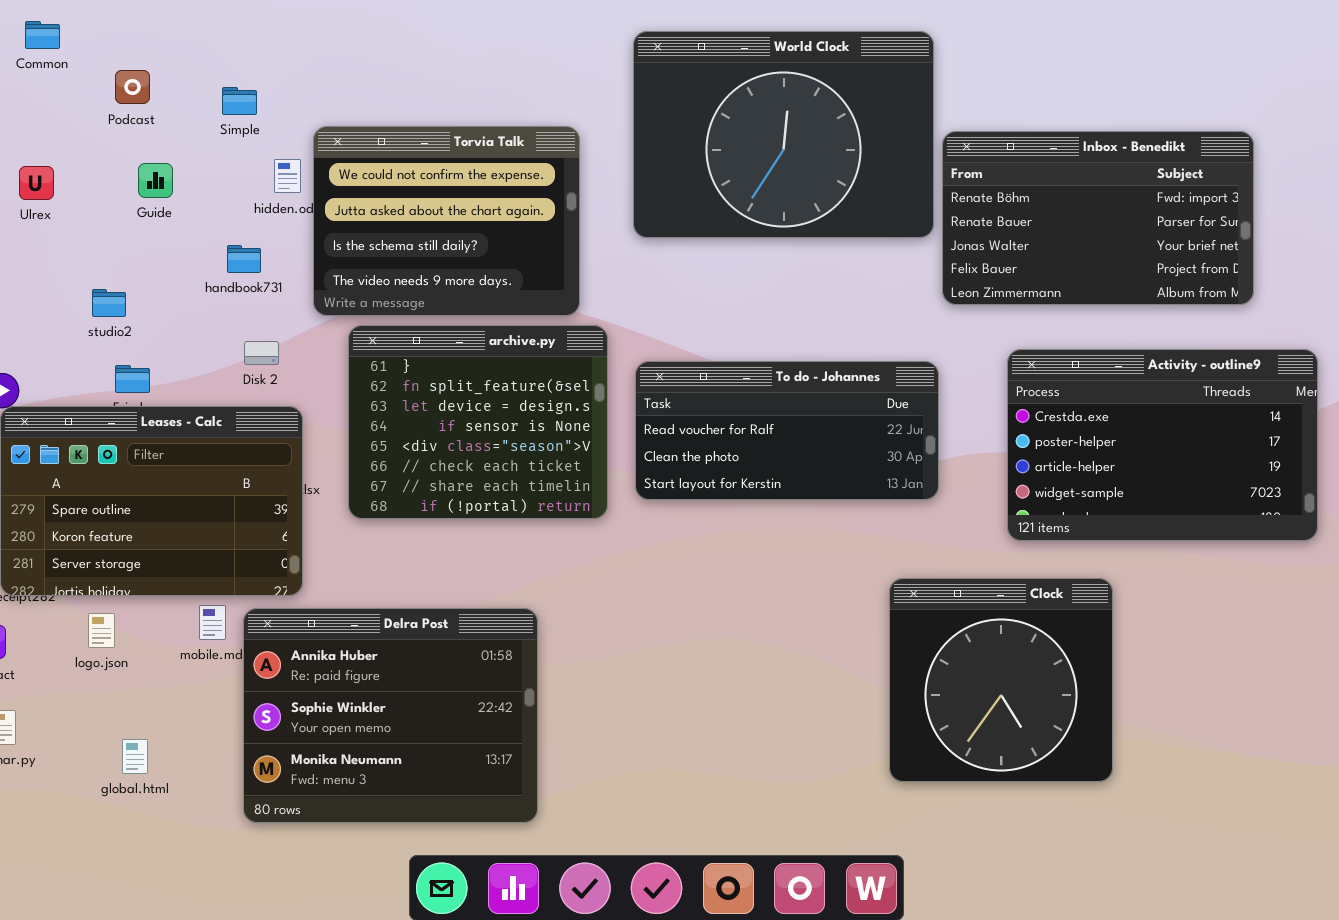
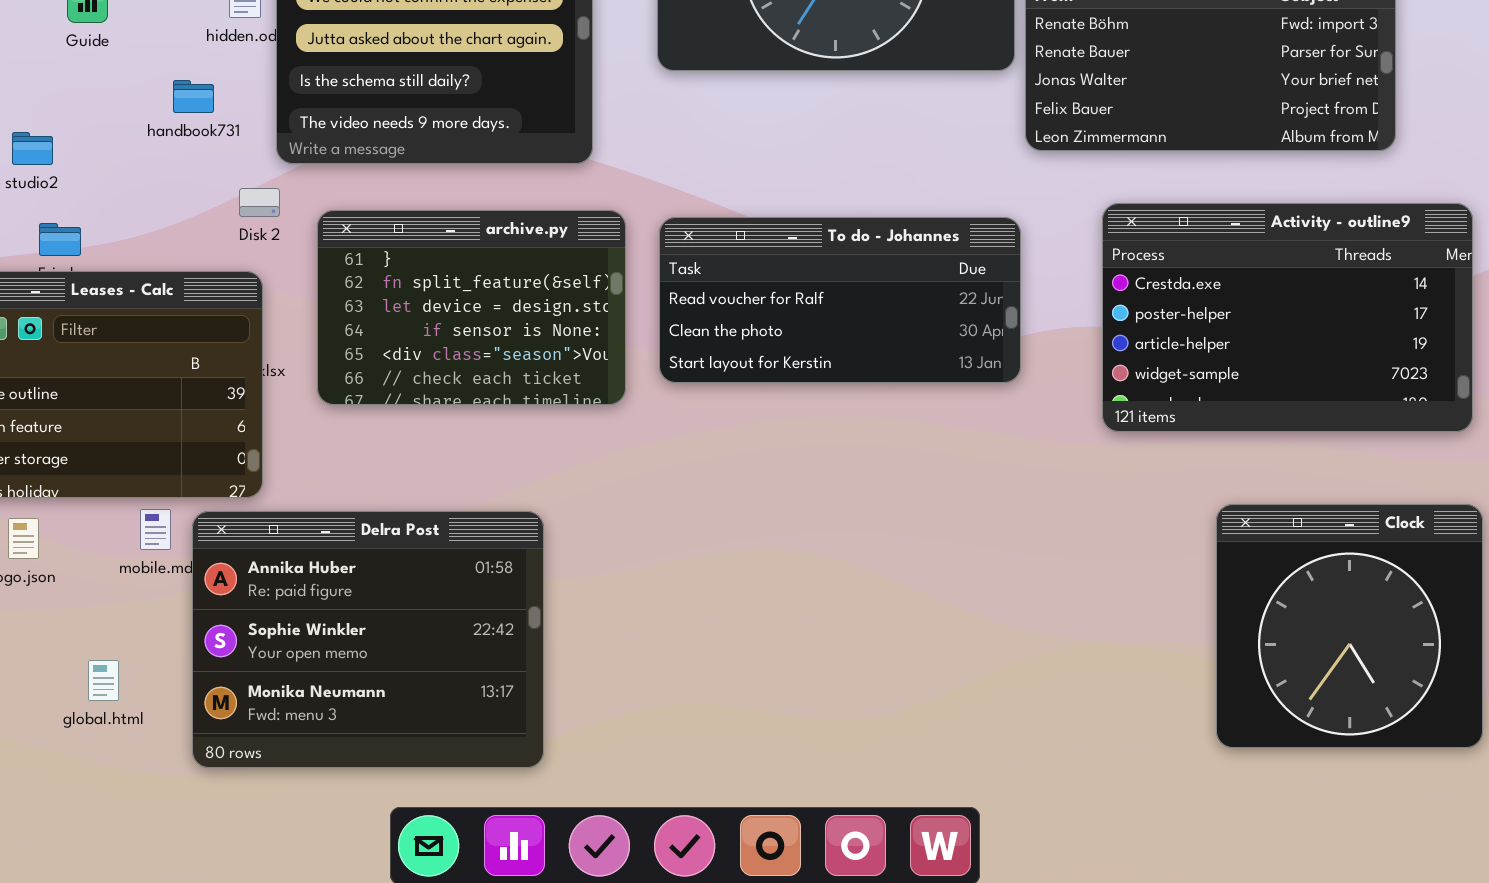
archive.py: [348,325,608,519] -> [317,210,626,405], resized
Disk 2: [244,341,279,365] -> [239,188,280,217], moved
Clock: [889,578,1113,782] -> [1216,504,1483,748], moved
global.html: [122,739,148,774] -> [88,660,119,701], moved

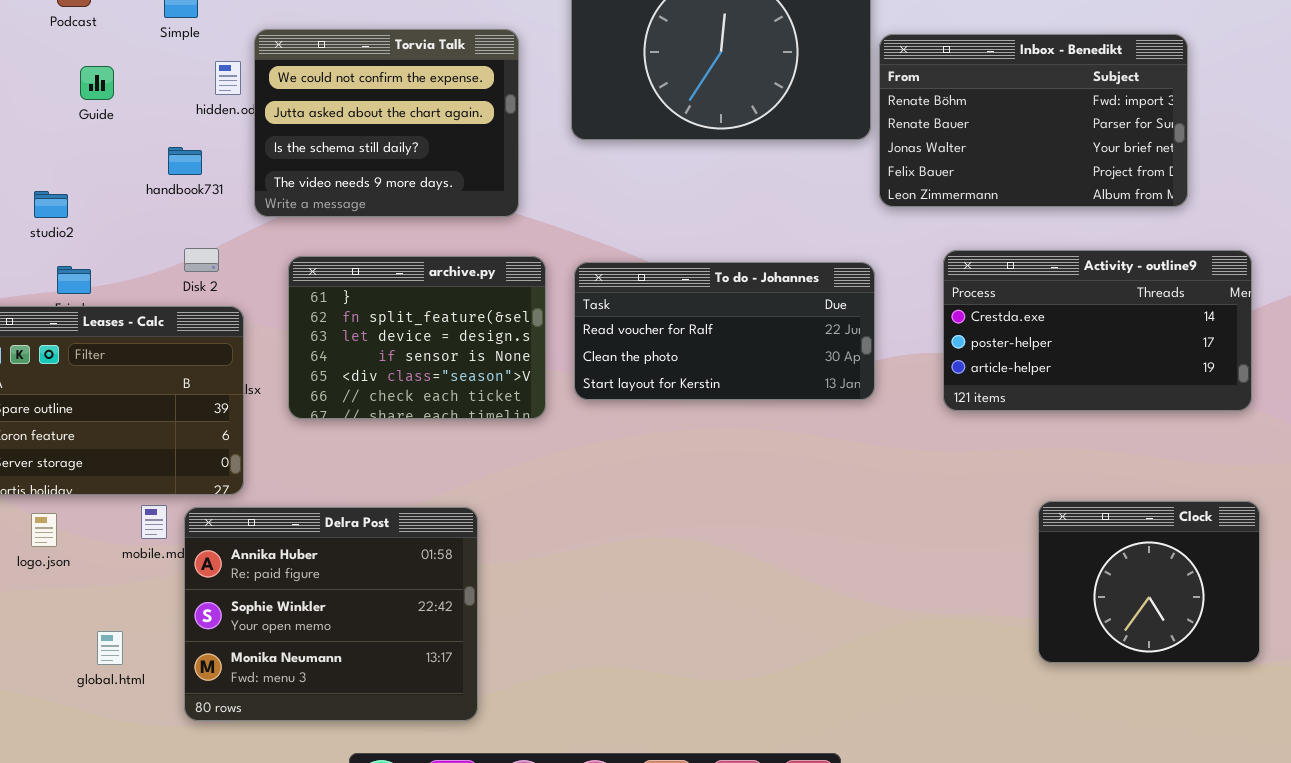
Disk 2: [239,188,280,217] -> [184,248,219,272], moved
Activity - outline9: [1102,203,1473,432] -> [943,250,1252,411], resized
Clock: [1216,504,1483,748] -> [1038,501,1260,663], resized

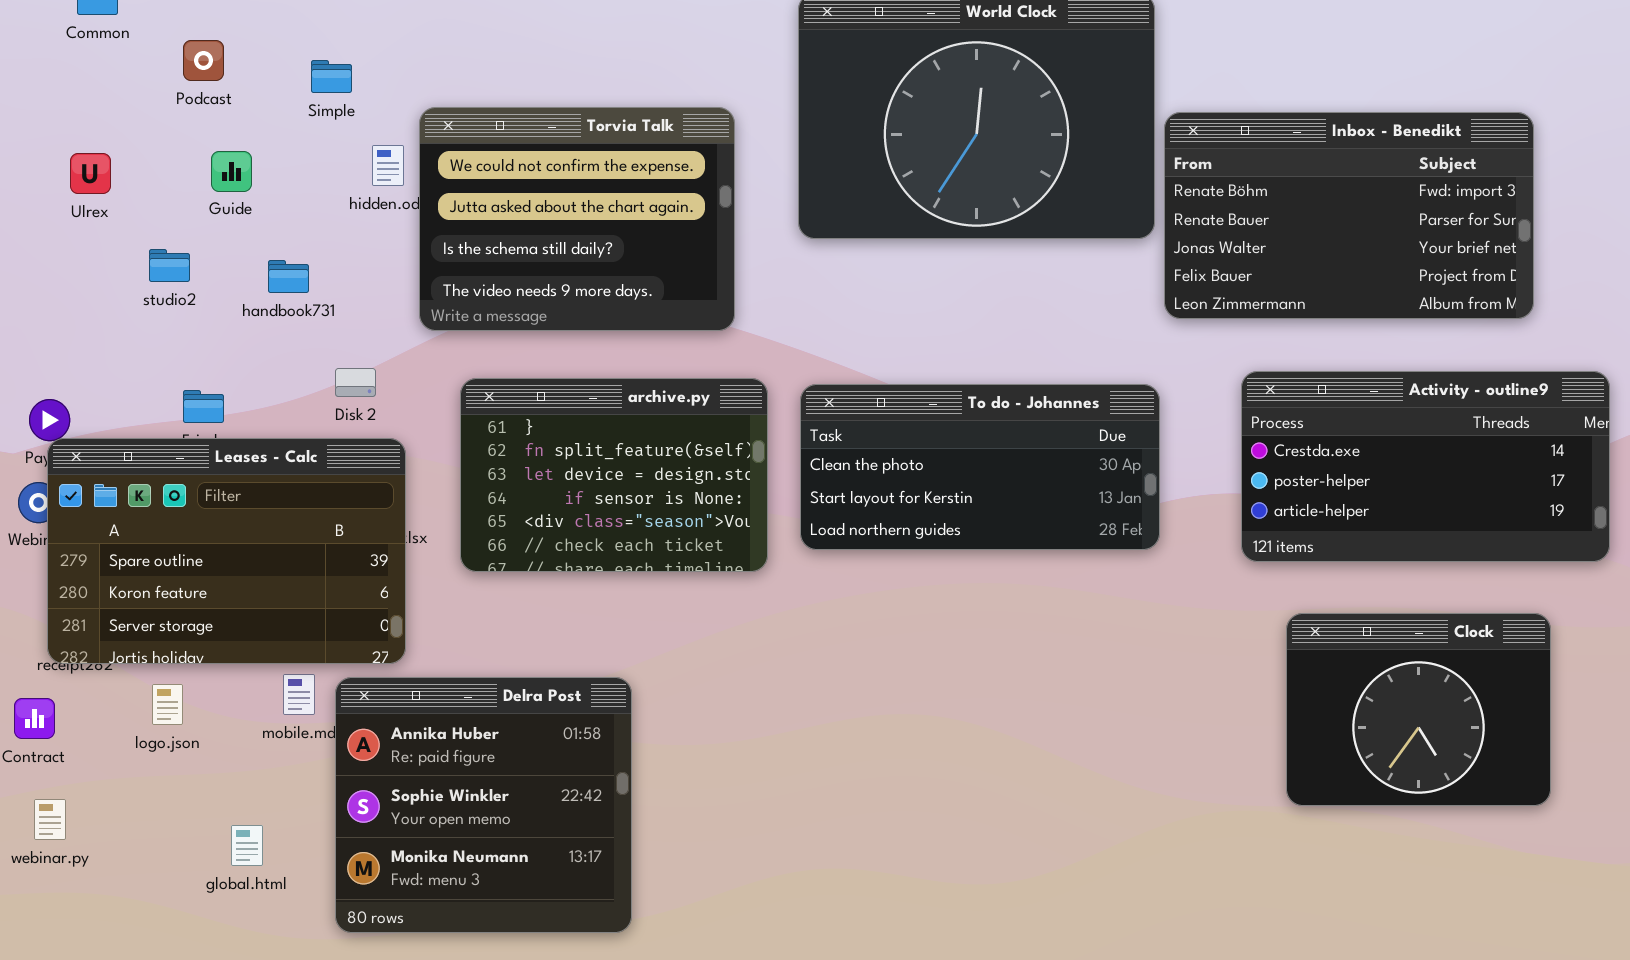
handbook731: [168,147,202,175] -> [268,260,309,293], moved
studio2: [34,191,68,218] -> [149,249,190,282], moved
To do - Johannes: [574,262,875,400] -> [800,384,1160,550], scrolled down 1 row
Clock: [1038,501,1260,663] -> [1286,613,1551,806], moved
Delra Post: [184,507,478,721] -> [335,677,632,933], resized

